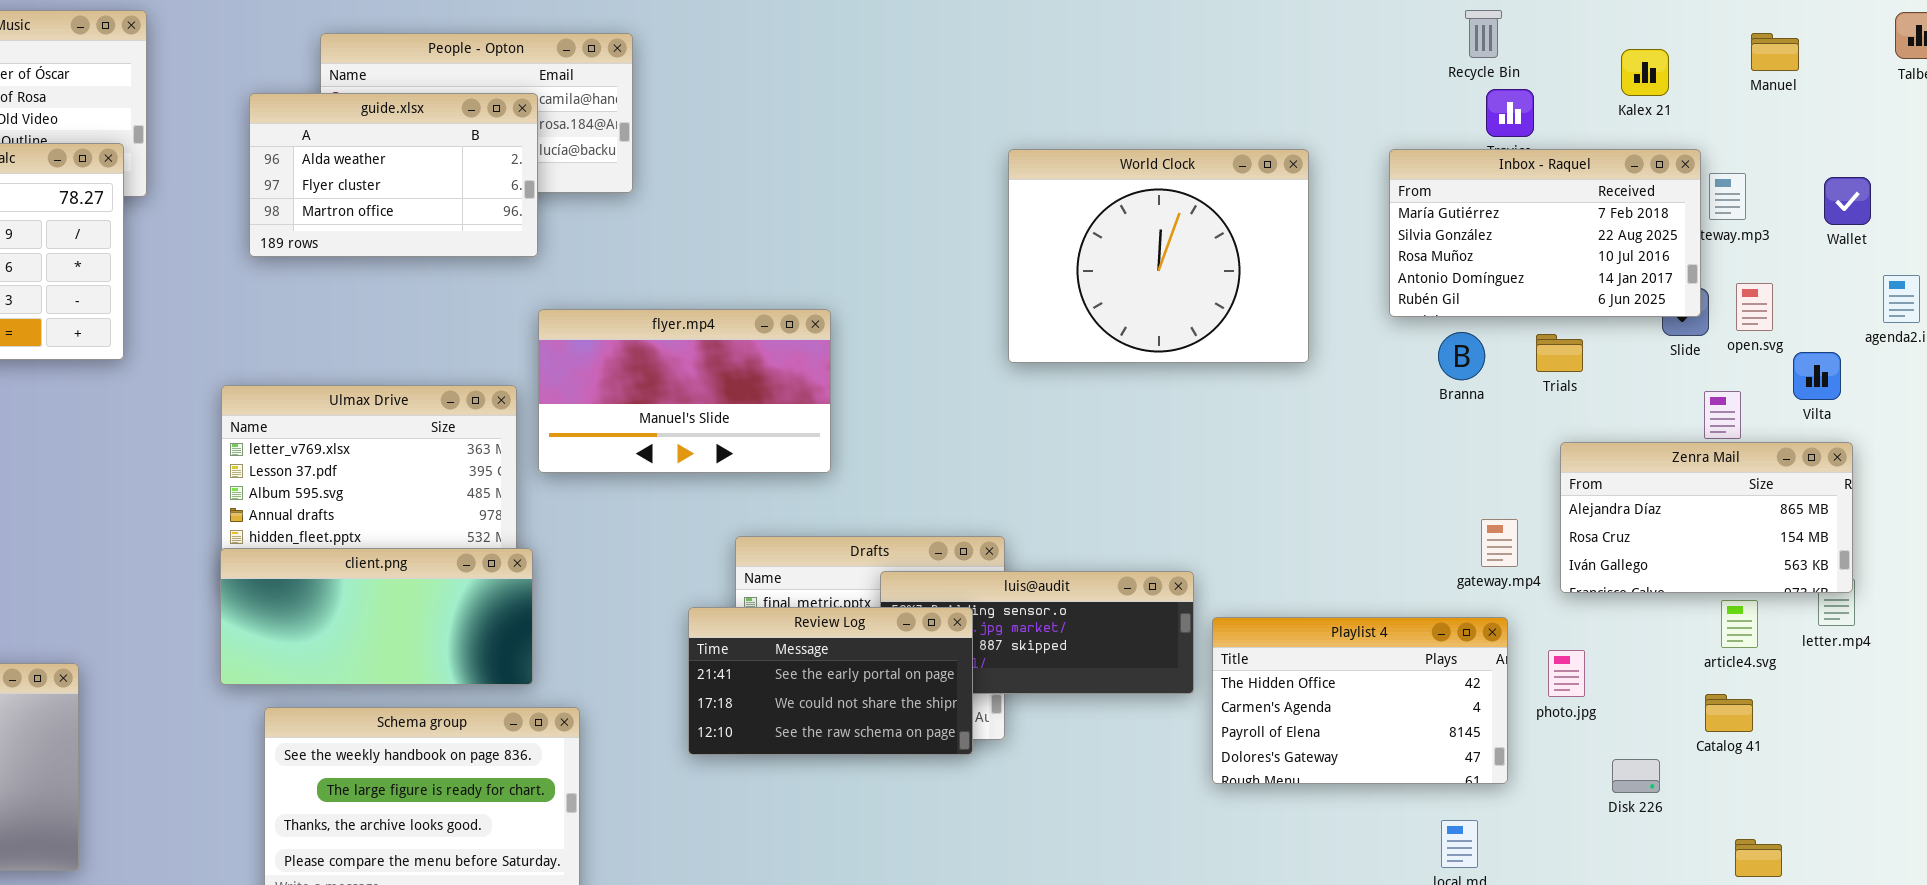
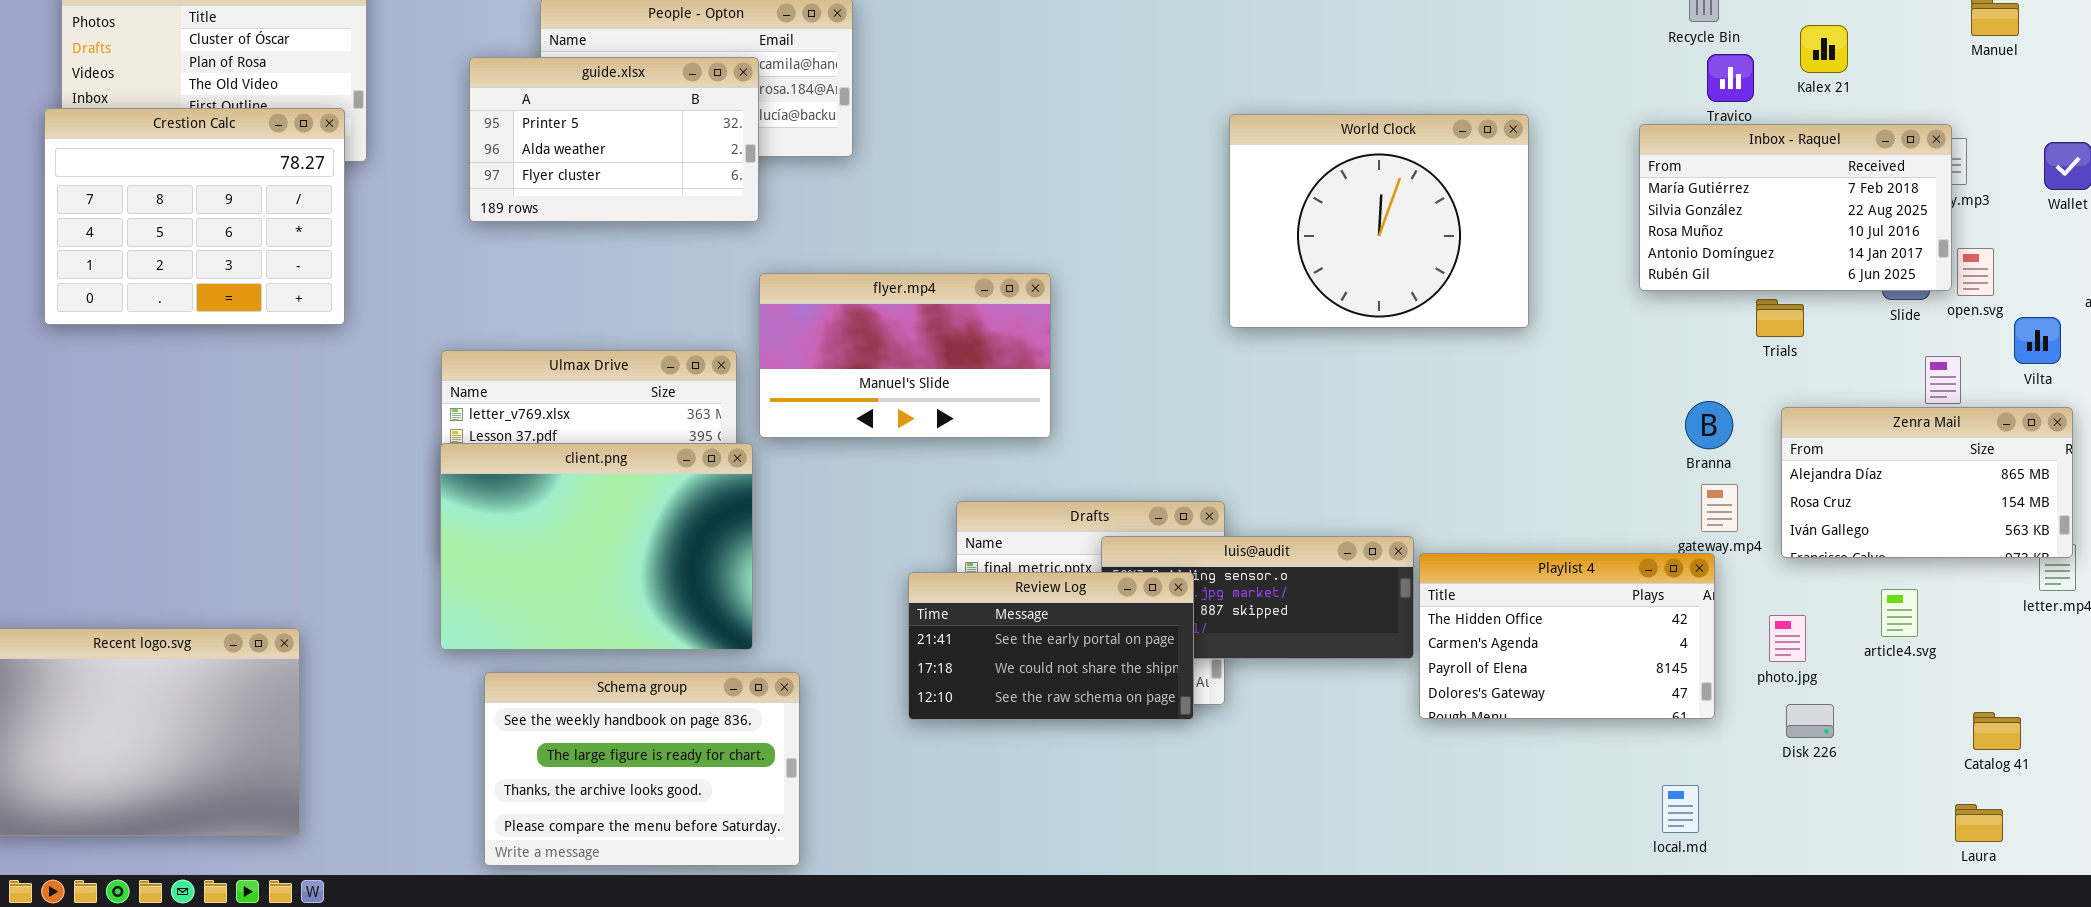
Kalex 21: [1621,49,1669,96] -> [1800,25,1848,73], moved
guide.xlsx: [249,93,538,257] -> [469,57,759,222], scrolled up 1 row
Inbox - Raquel: [1389,149,1701,317] -> [1639,124,1952,291], moved
Branna: [1438,332,1485,380] -> [1685,401,1733,449], moved
client.png: [220,548,533,685] -> [440,443,753,650], resized
article4.svg: [1721,600,1758,648] -> [1881,589,1918,637], moved
Playlist 4: [1212,617,1508,784] -> [1419,553,1715,719], moved
Catalog 41: [1705,694,1753,732] -> [1973,712,2021,750], moved
Disk 226: [1612,759,1660,793] -> [1786,704,1834,738], moved

